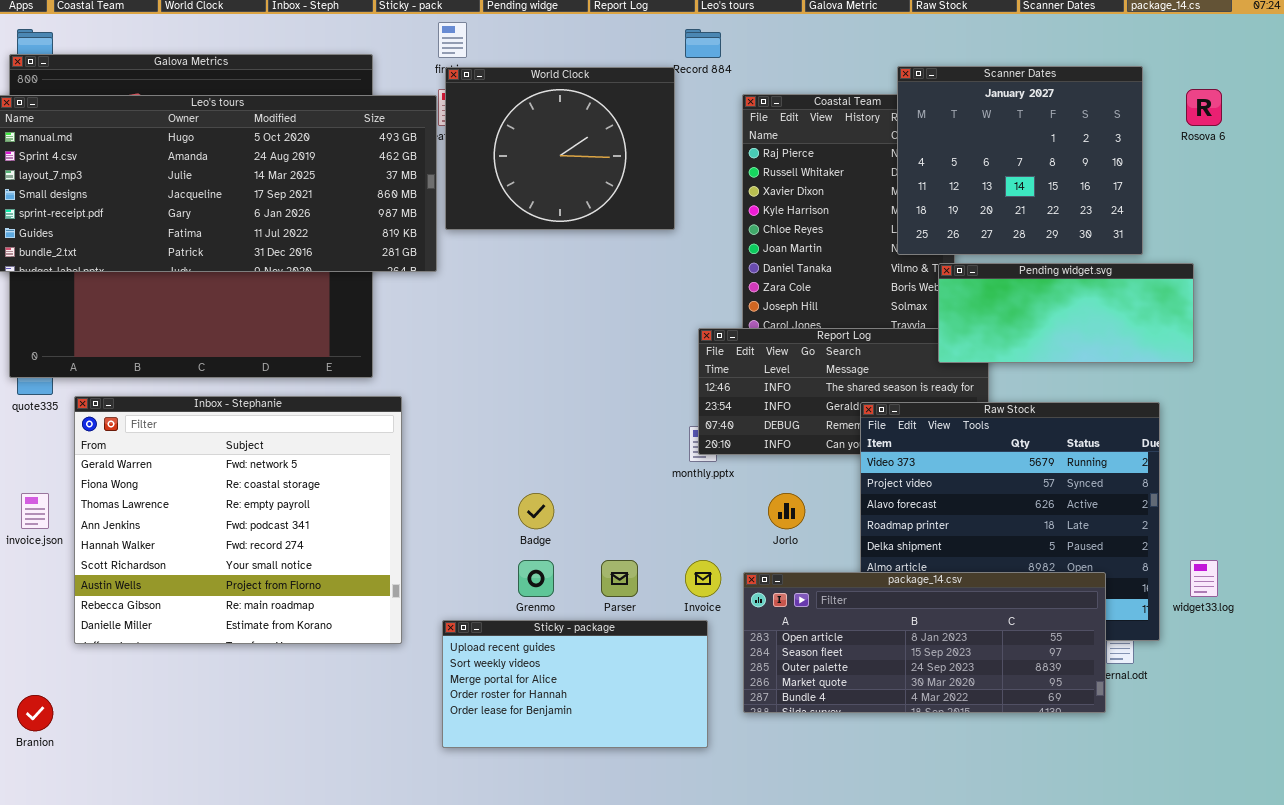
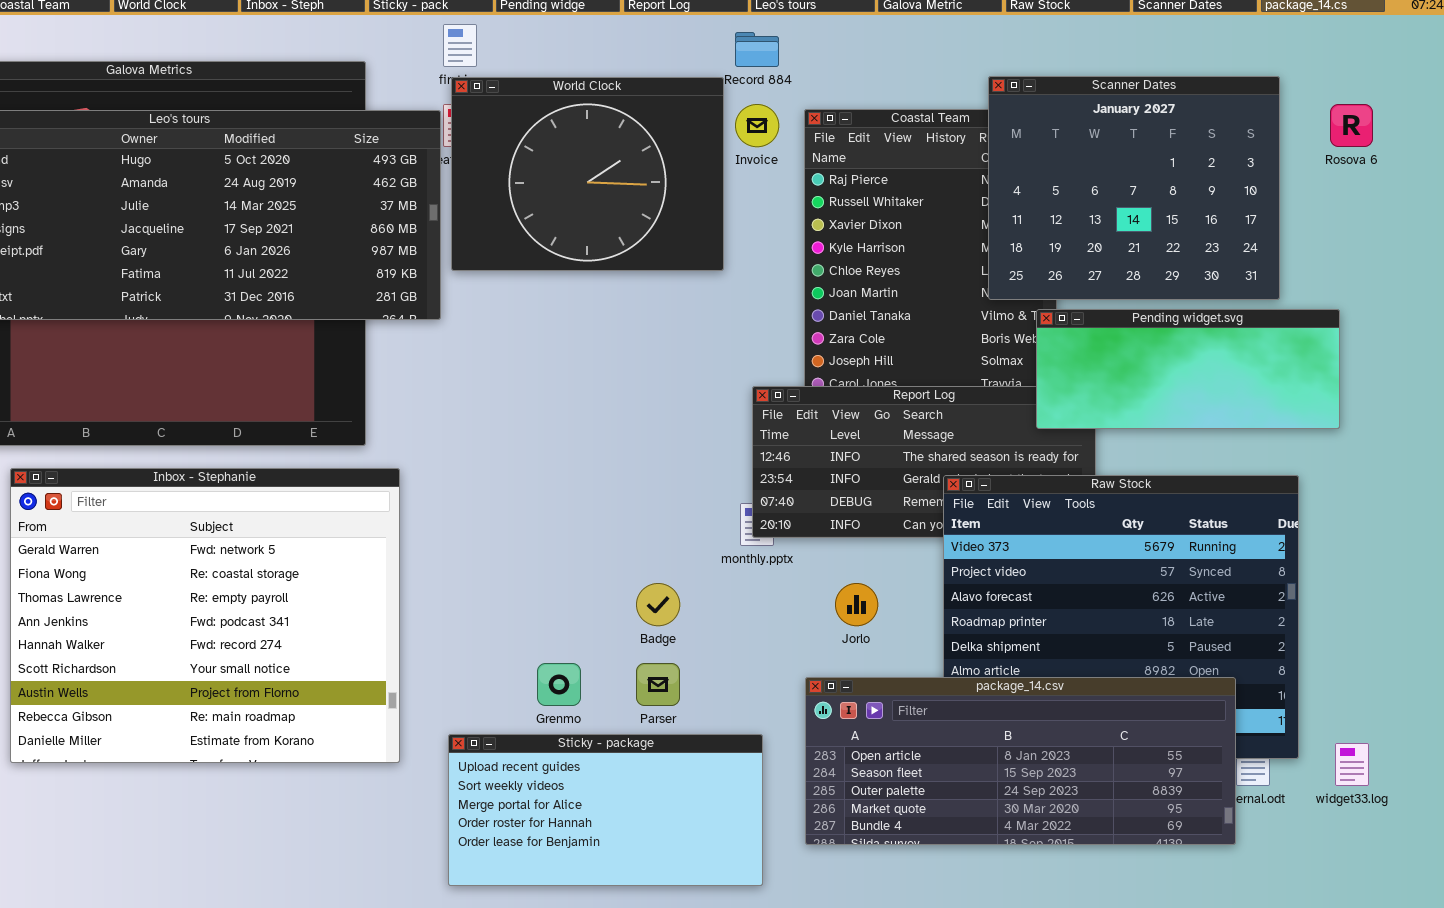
Badge: [518,493,554,529] -> [636,583,680,626], moved
Invoice: [685,560,721,597] -> [735,104,779,147], moved
widget33.log: [1190,560,1218,597] -> [1335,743,1369,786], moved

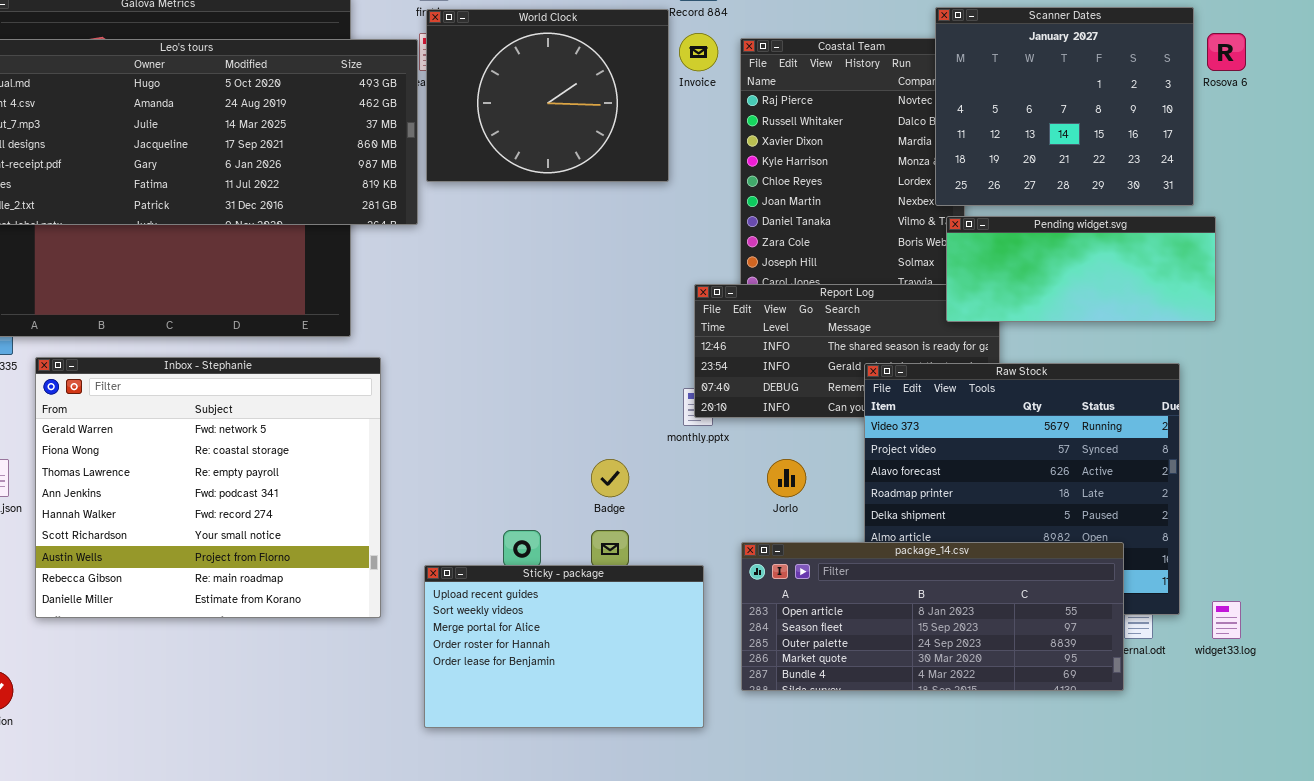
Scanner Dates: [988,76,1280,300] -> [935,7,1194,206], moved
Sticky - package: [448,734,763,886] -> [424,565,704,728], resized

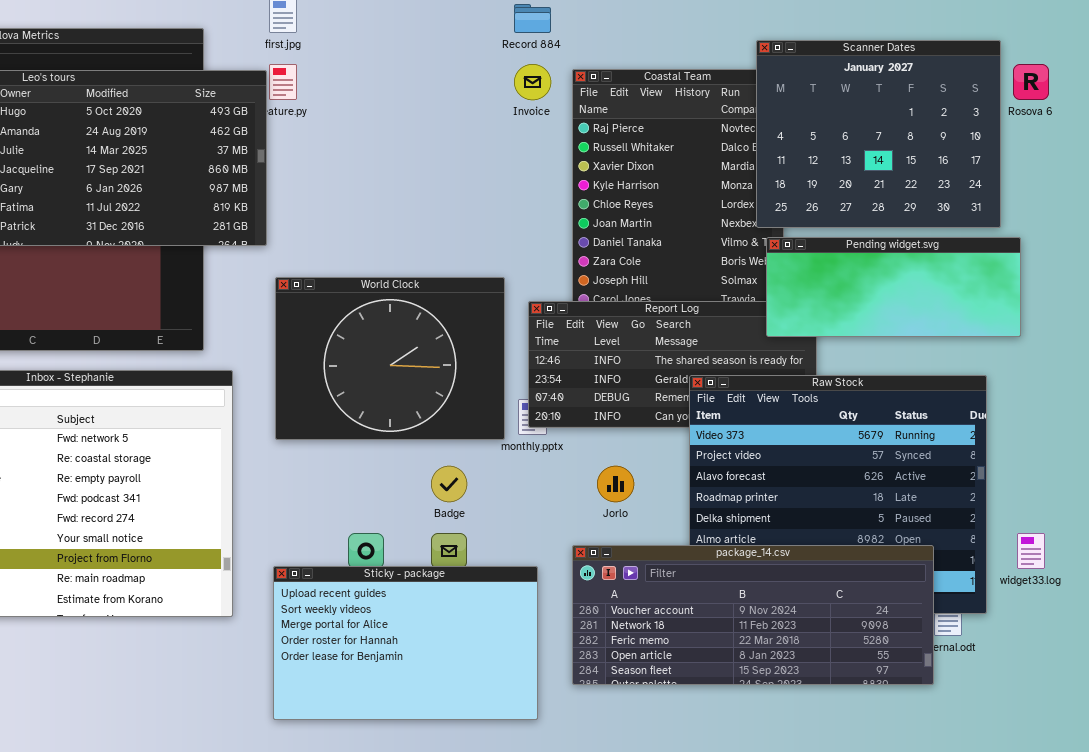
World Clock: [426,9,669,182] -> [275,277,505,440], moved
package_14.csv: [741,542,1124,691] -> [572,545,934,685], scrolled up 3 rows
widget33.log: [1212,601,1241,639] -> [1017,533,1045,569], moved

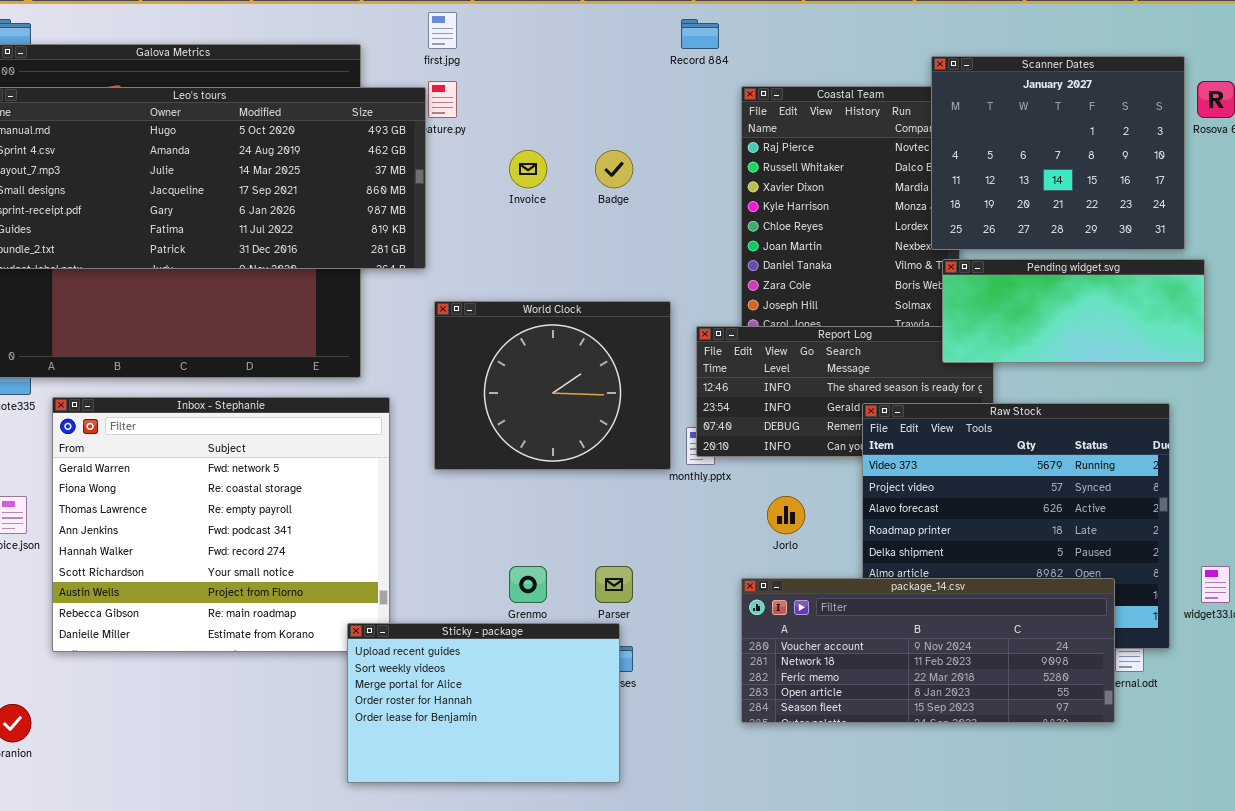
Invoice: [514,64,551,100] -> [509,150,547,188], moved
Badge: [431,466,467,502] -> [595,150,633,188], moved
Sticky - package: [273,566,538,720] -> [347,623,620,783], moved

